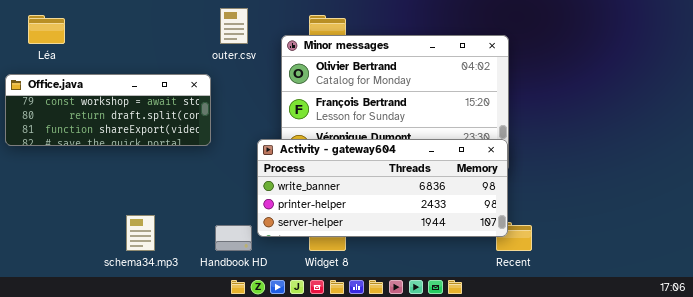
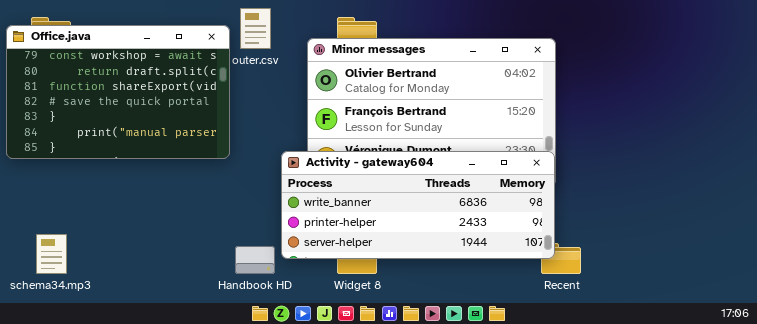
Office.java: [5,74,211,146] -> [6,25,230,159], resized
schema34.mp3: [126,215,155,251] -> [36,234,67,274], moved

